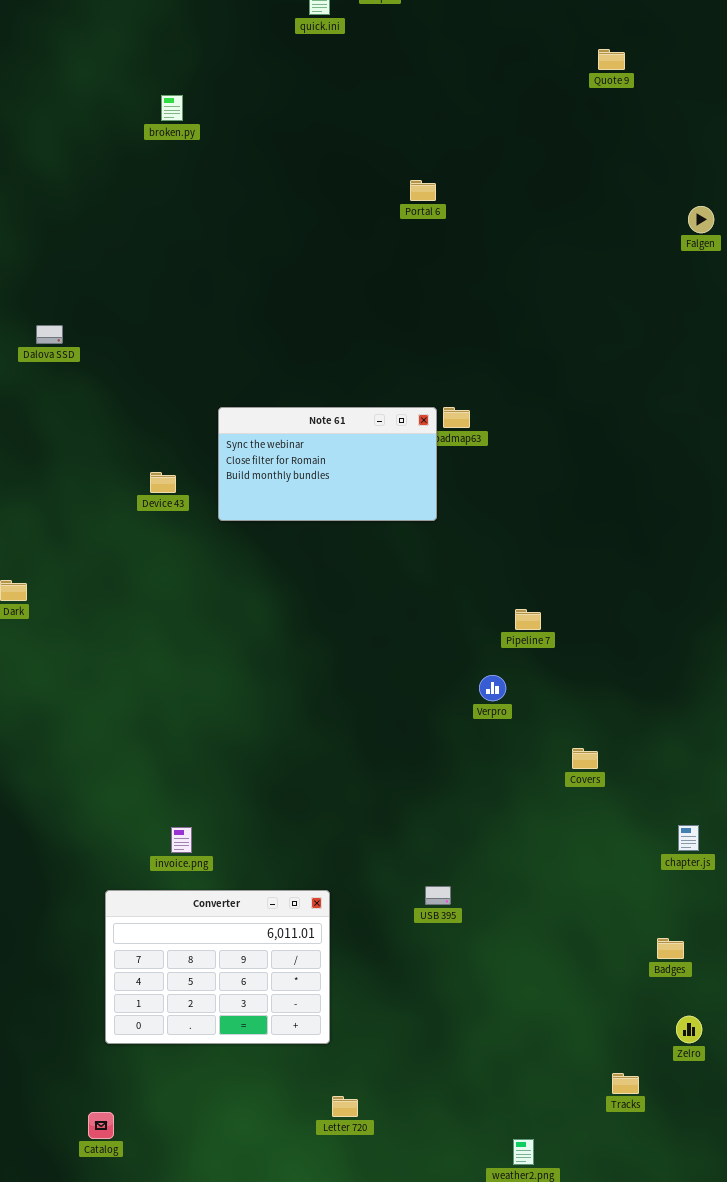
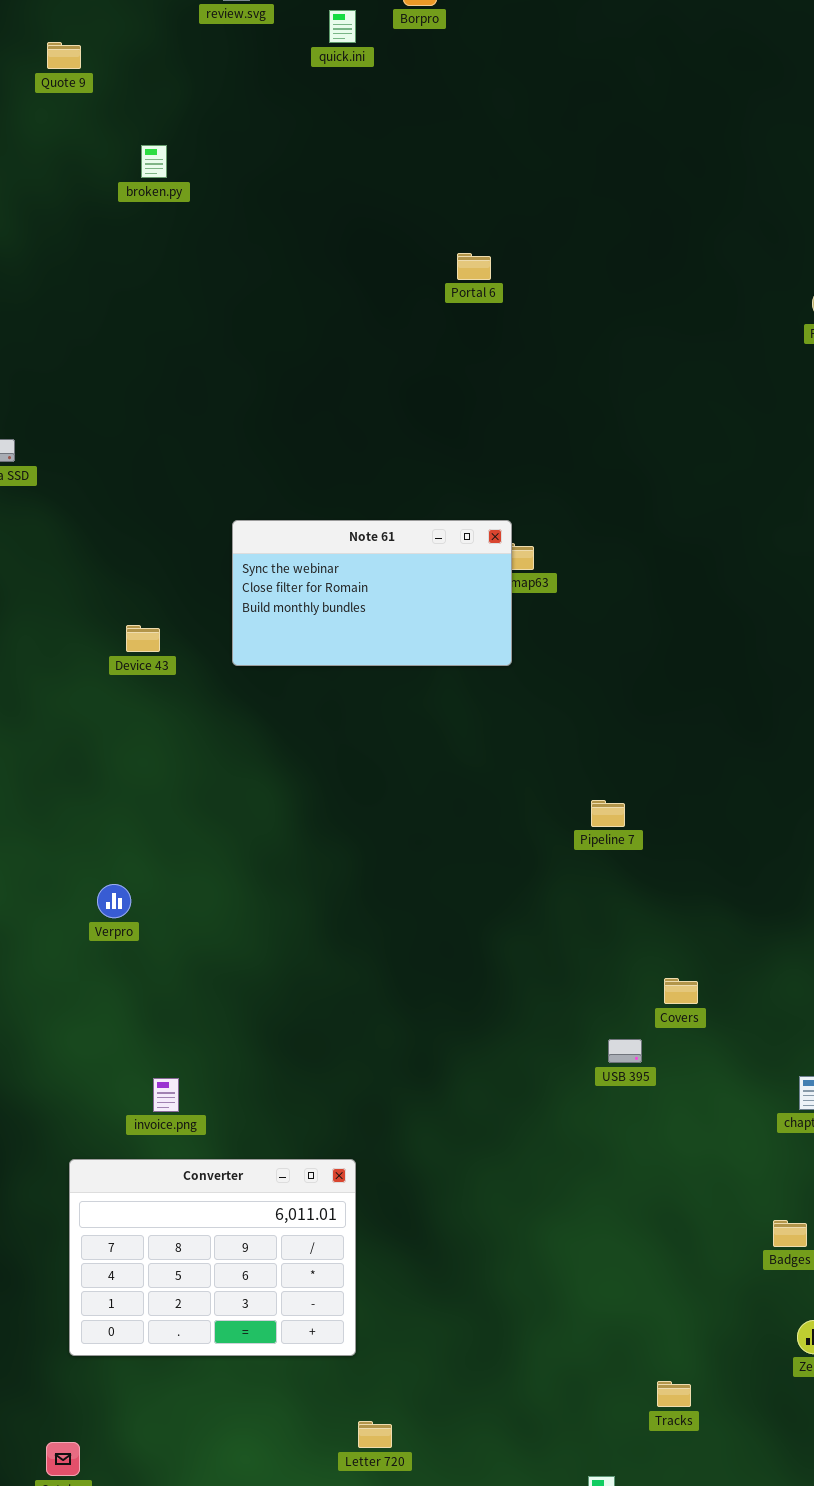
Quote 9: [598,49,625,70] -> [47,42,81,69], moved
Note 61: [218,407,437,521] -> [232,520,512,666], moved
Verpro: [479,675,506,701] -> [97,884,131,918], moved
USB 395: [425,886,451,905] -> [608,1039,642,1063], moved
Tracks: [612,1073,639,1094] -> [657,1381,691,1407], moved

